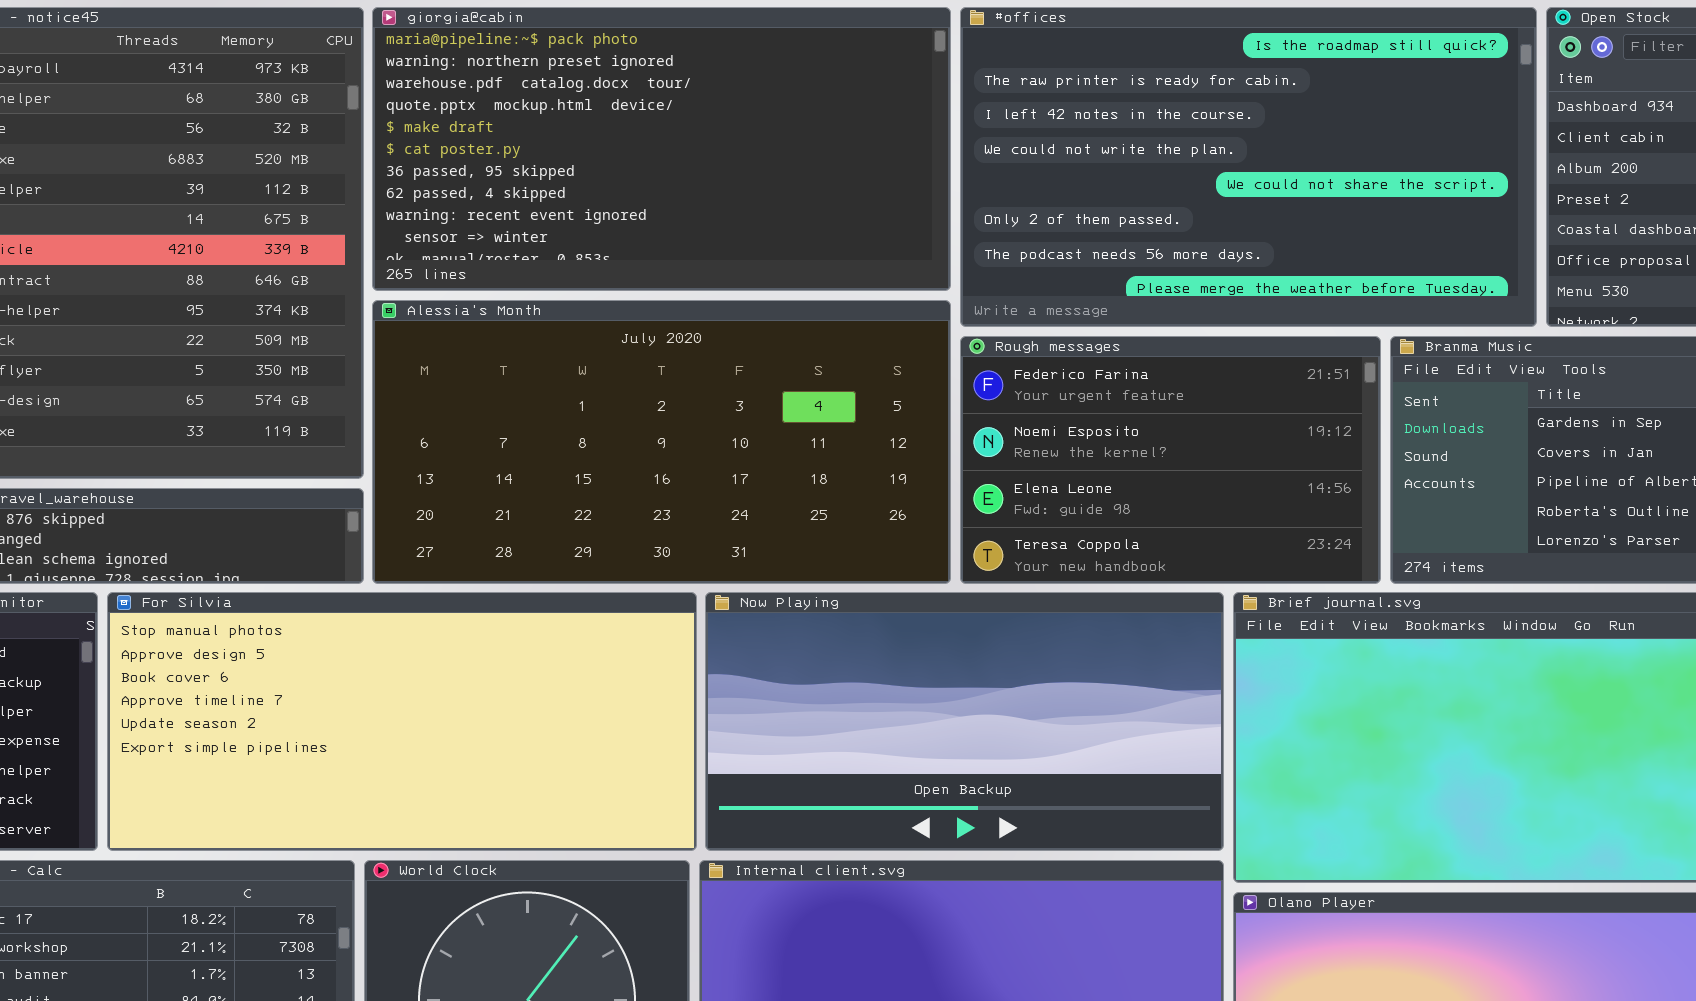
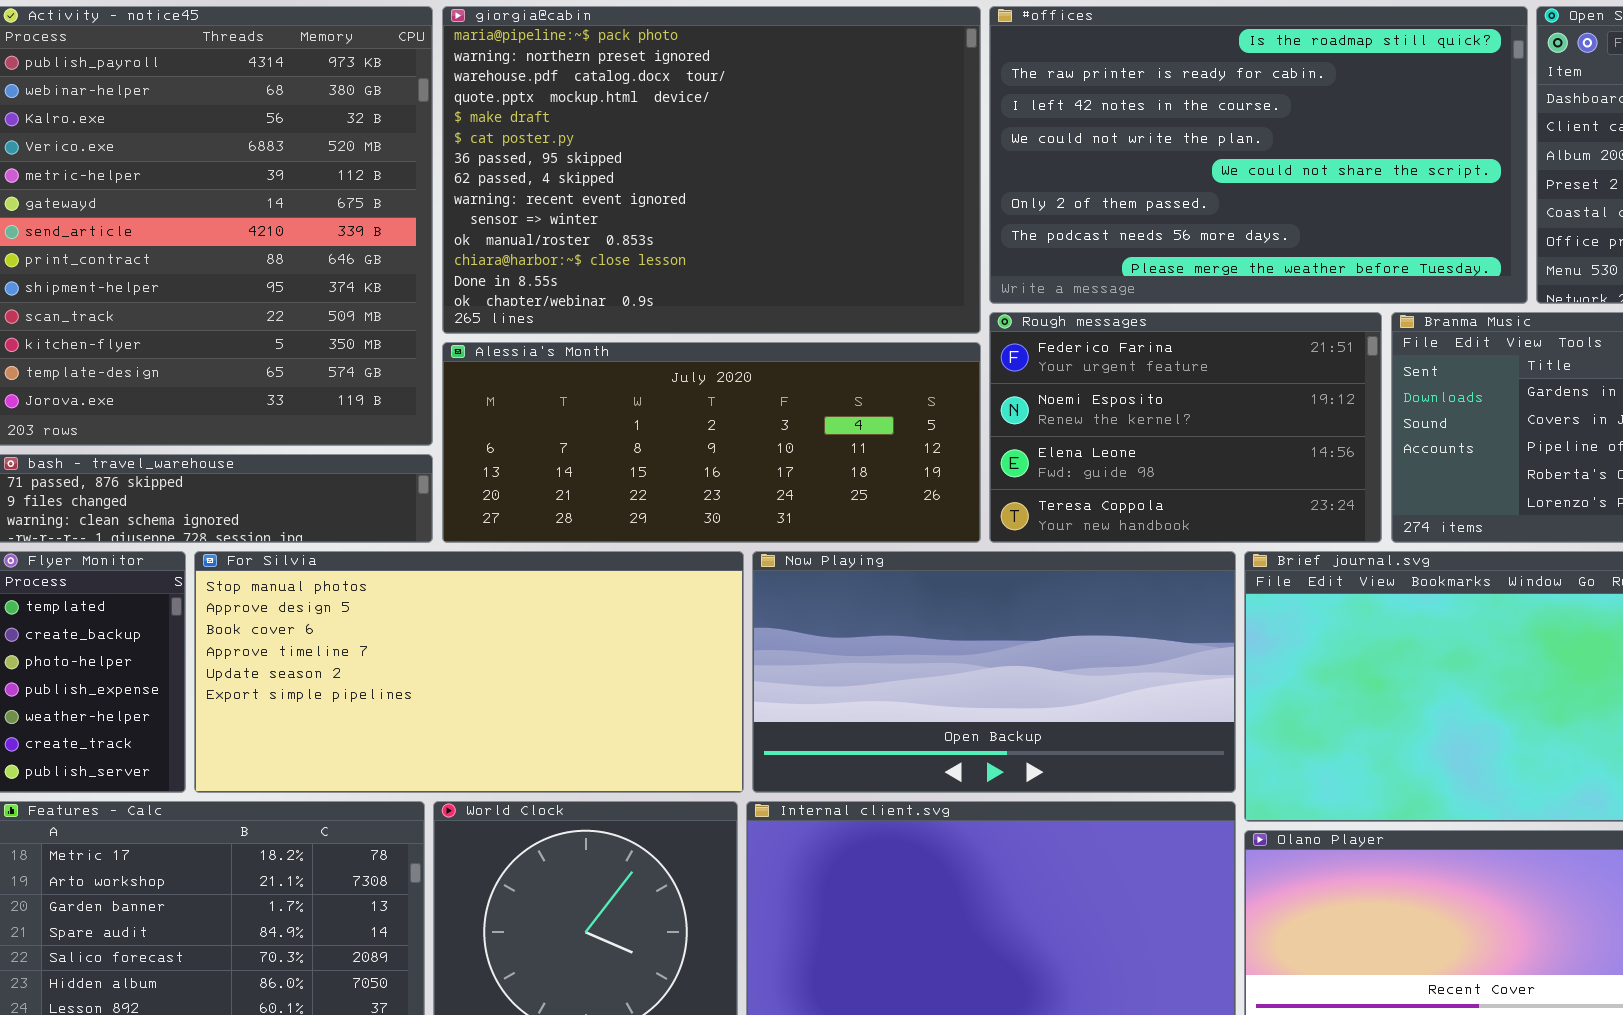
giorgia@cabin: [372,7,951,291] -> [442,6,981,334], resized
Alessia's Month: [372,300,951,584] -> [442,342,981,543], resized

